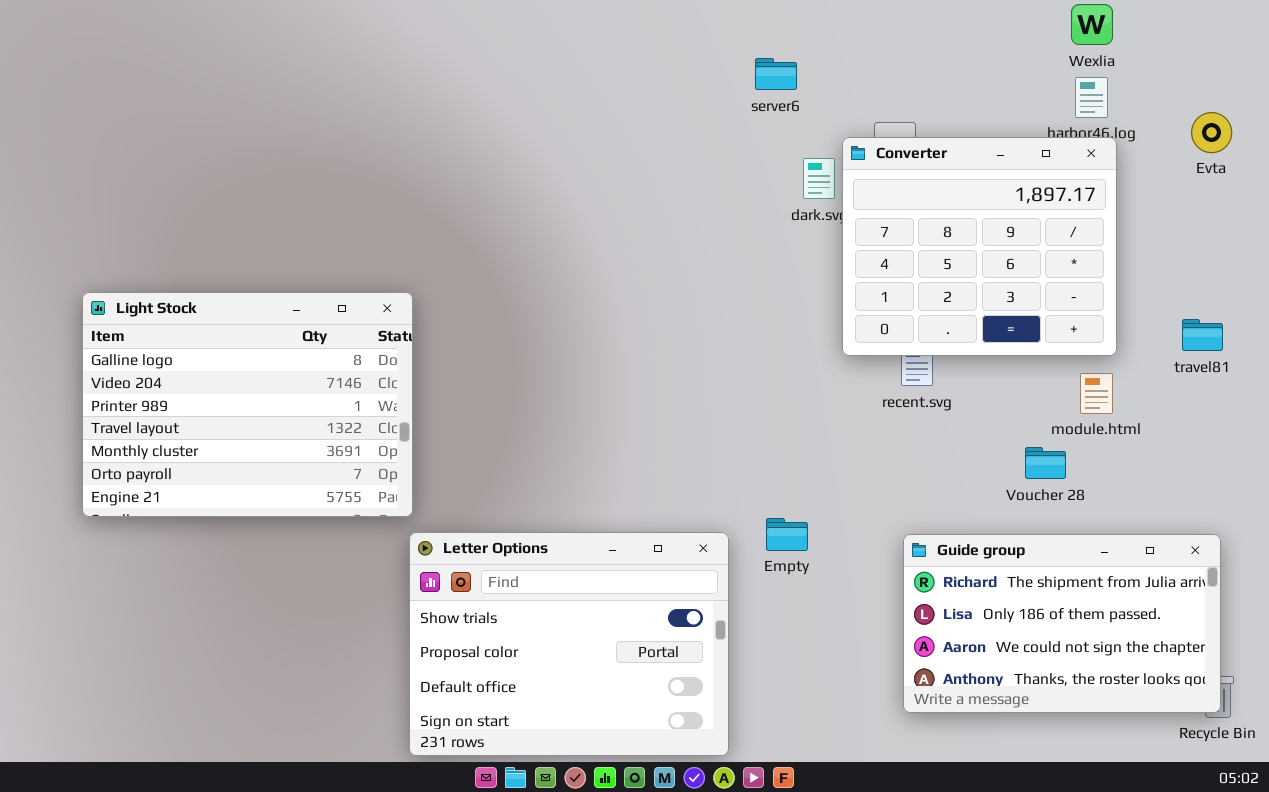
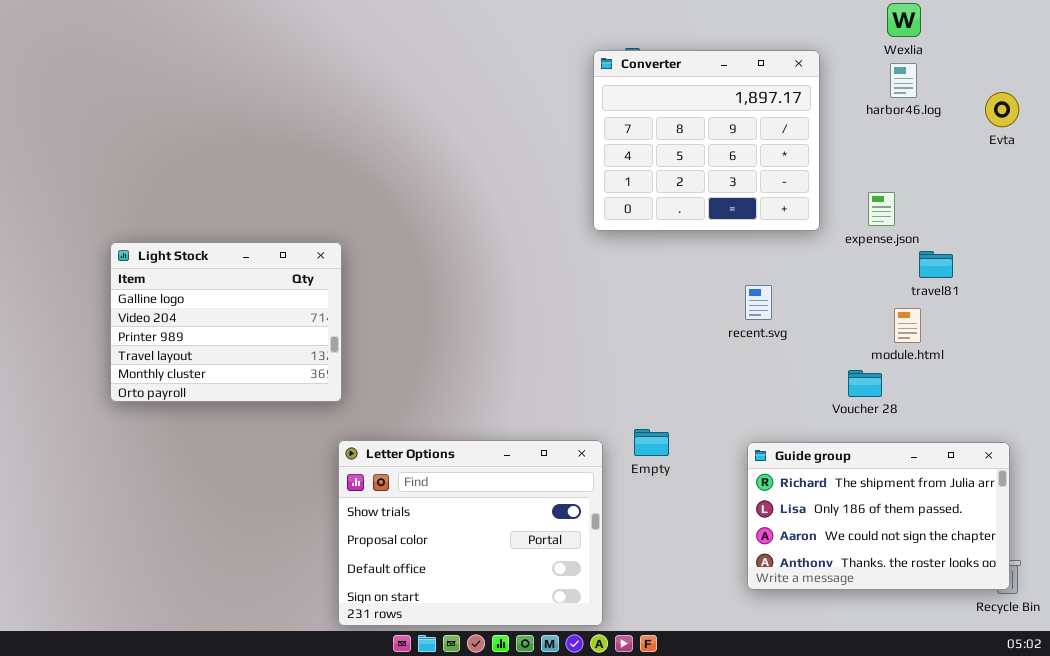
Converter: [842,137,1117,356] -> [593,50,820,231], moved
Light Stock: [82,292,413,517] -> [110,242,342,402], resized
travel81: [1182,319,1223,351] -> [919,251,953,278], moved

